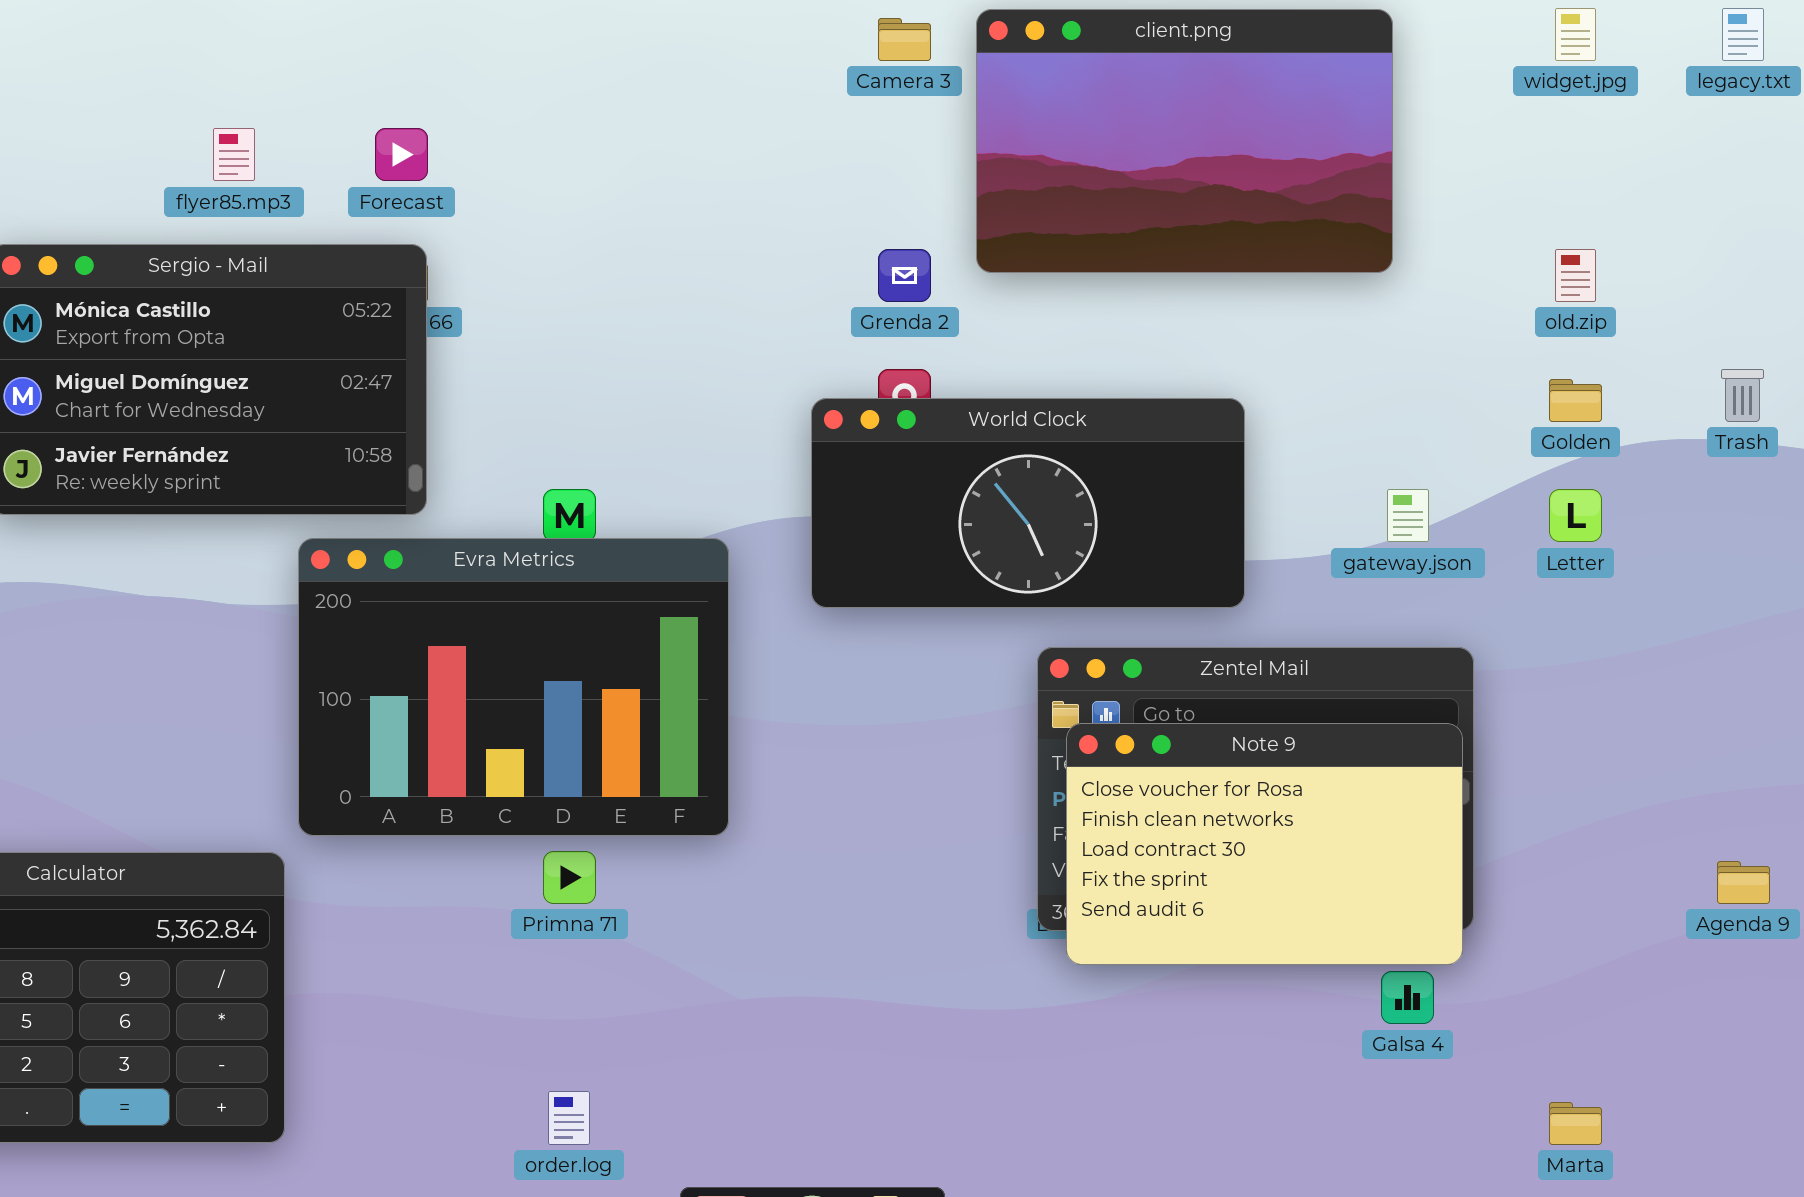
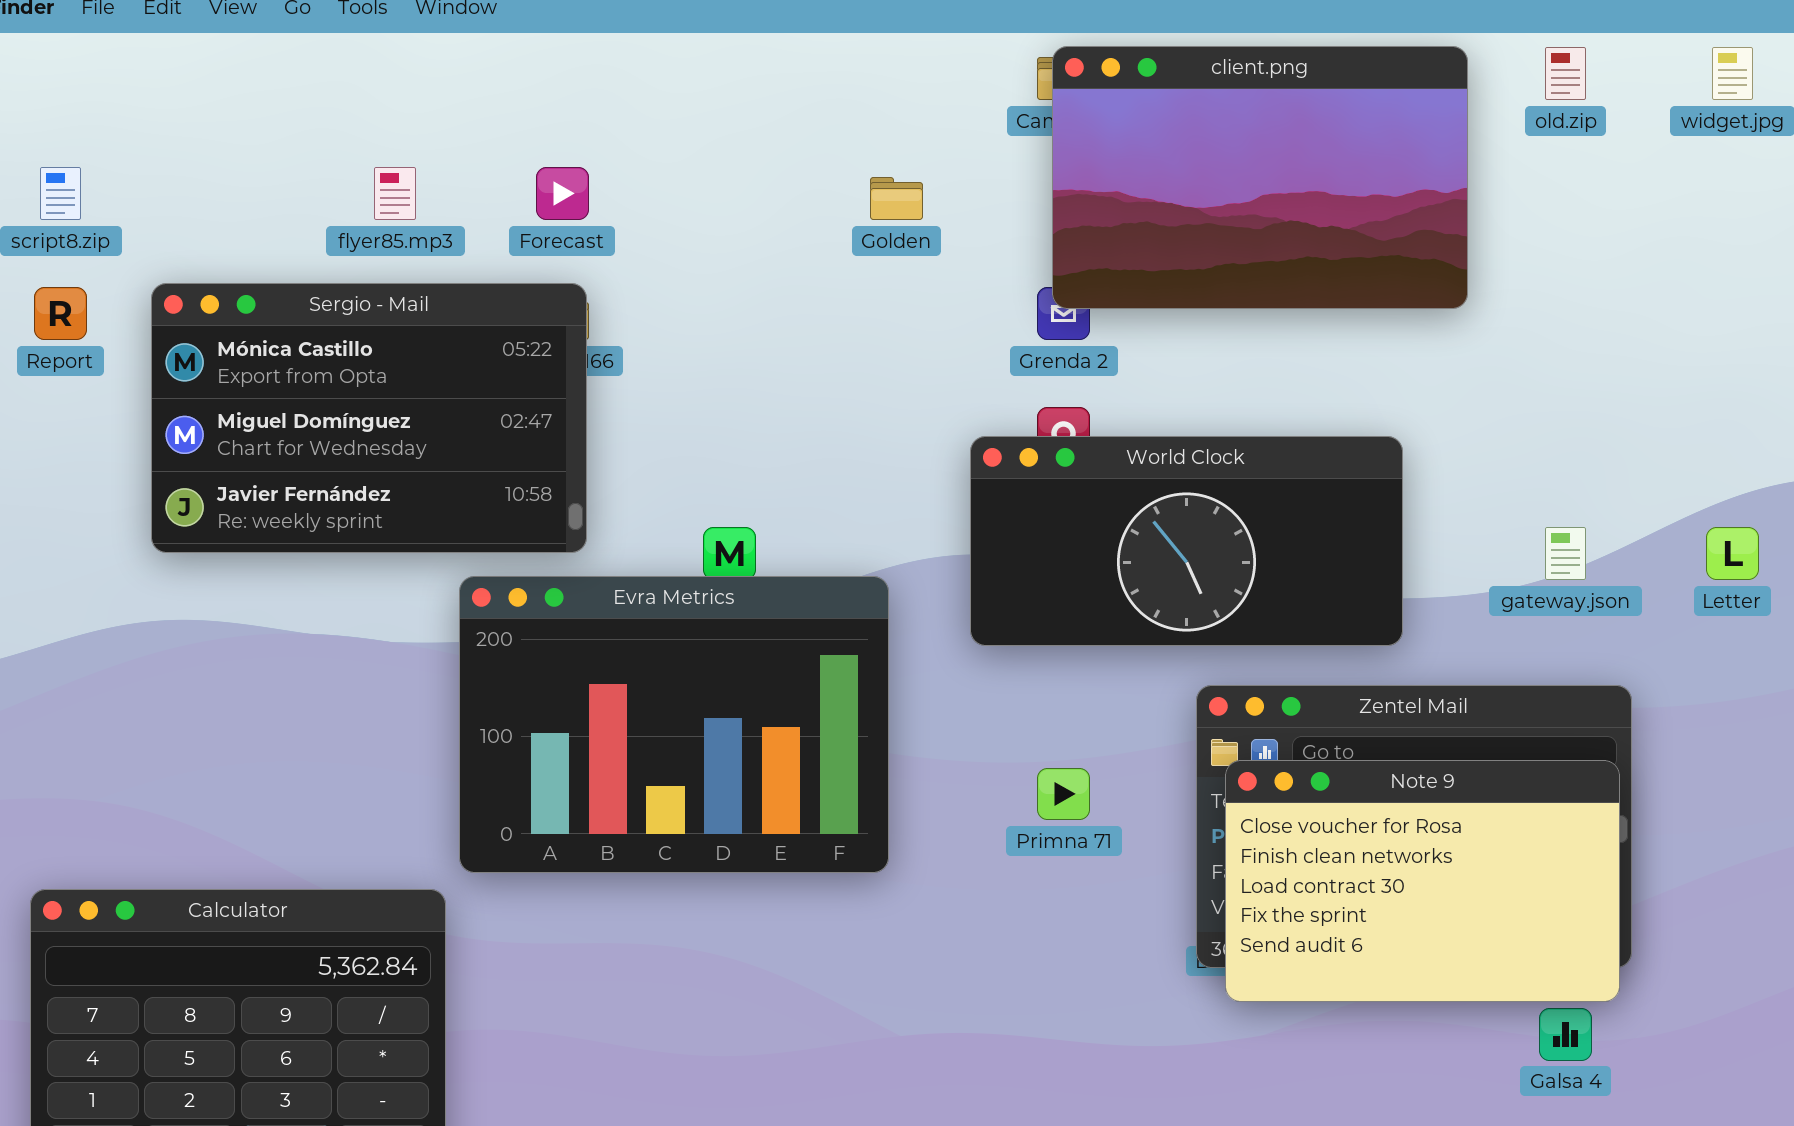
client.png: [976,9,1393,273] -> [1052,46,1468,309], moved
old.zip: [1555,249,1596,302] -> [1545,47,1586,100], moved
Golden: [1549,379,1602,422] -> [870,177,923,220], moved
Primna 71: [543,851,596,904] -> [1037,768,1090,820], moved

